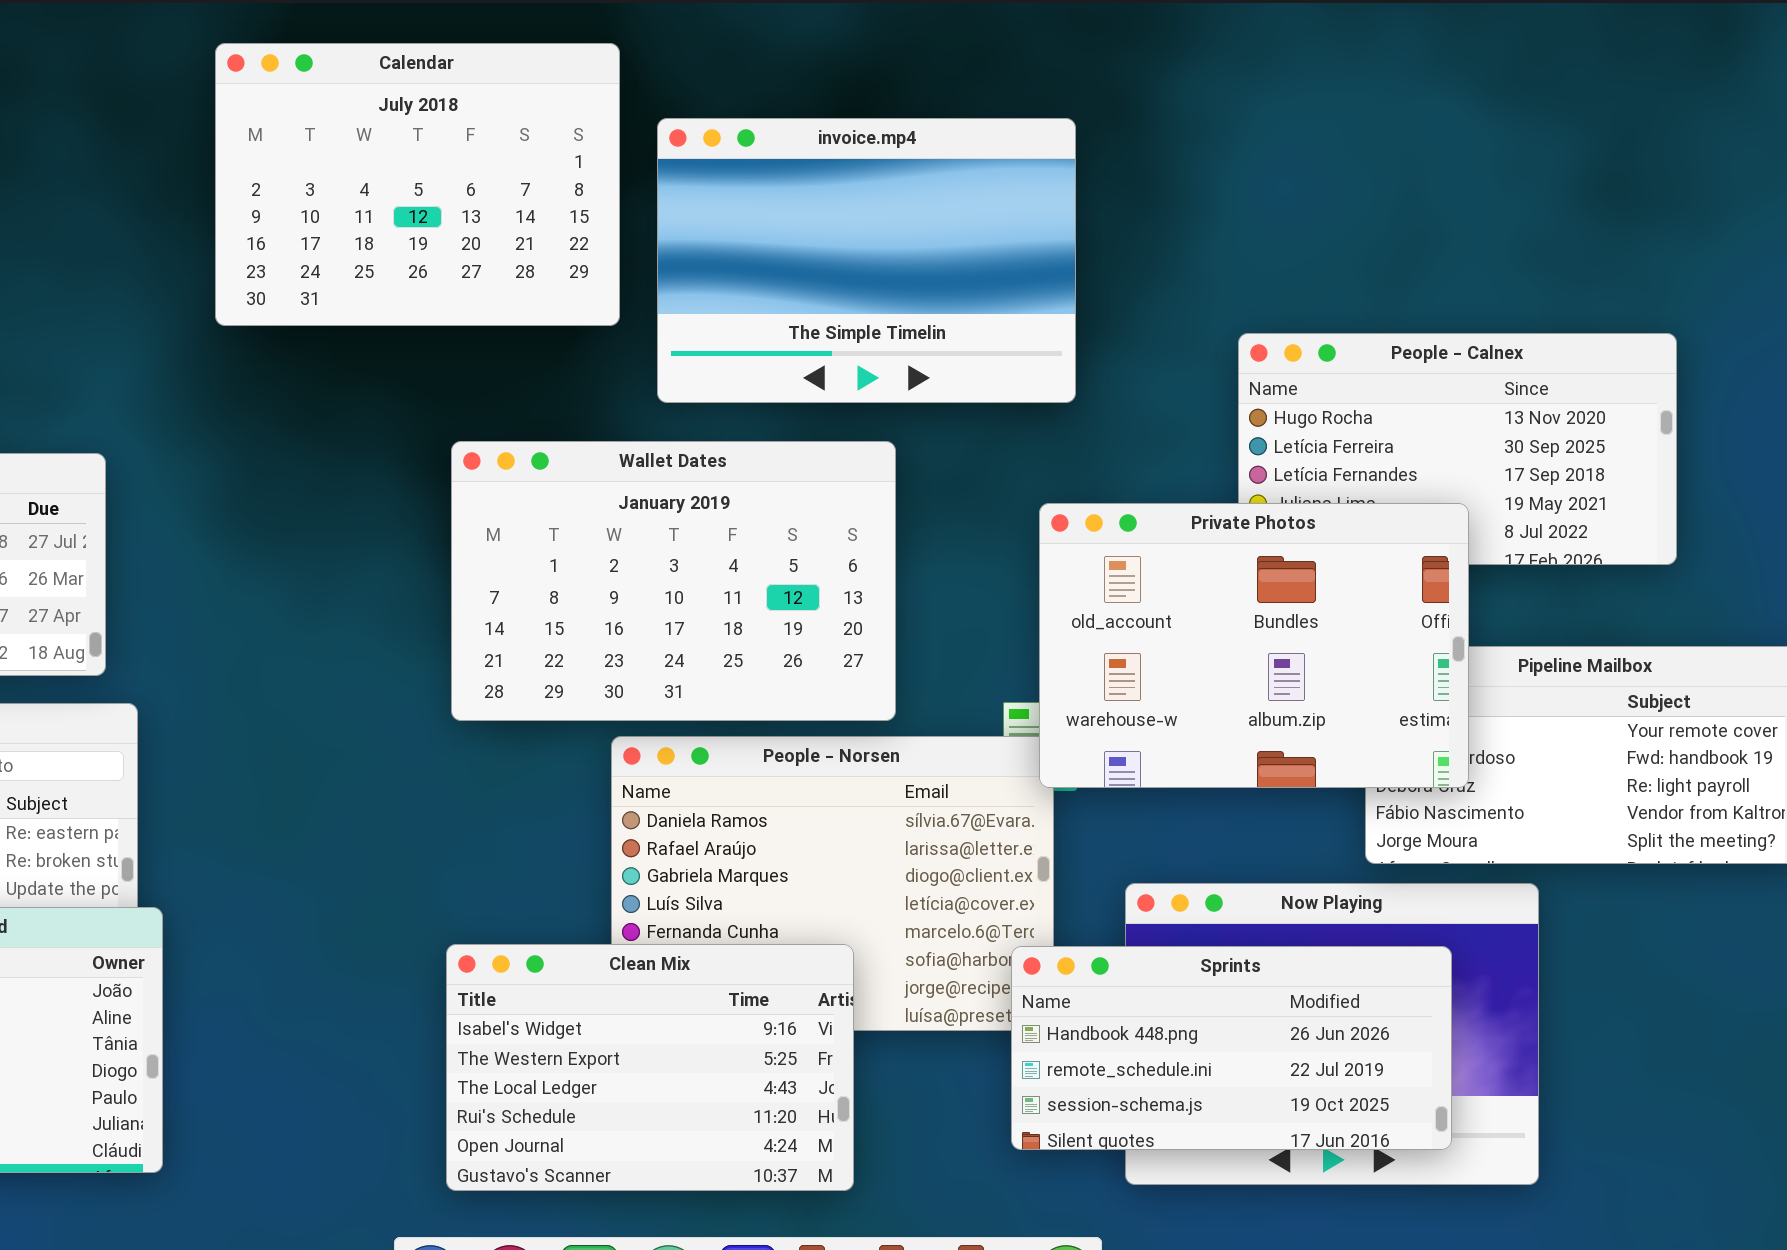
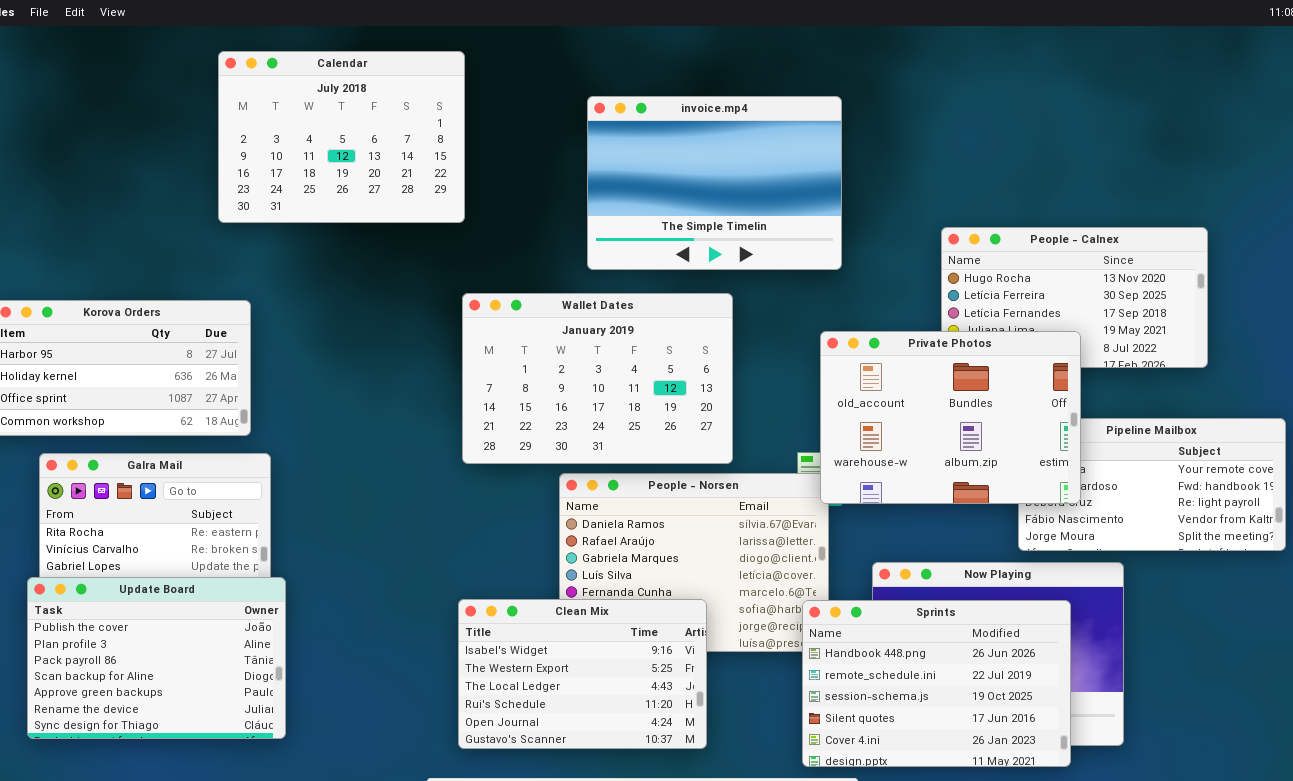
Calendar: [215,43,620,326] -> [218,51,465,223], moved
Sprints: [1011,946,1452,1150] -> [802,600,1071,767], resized

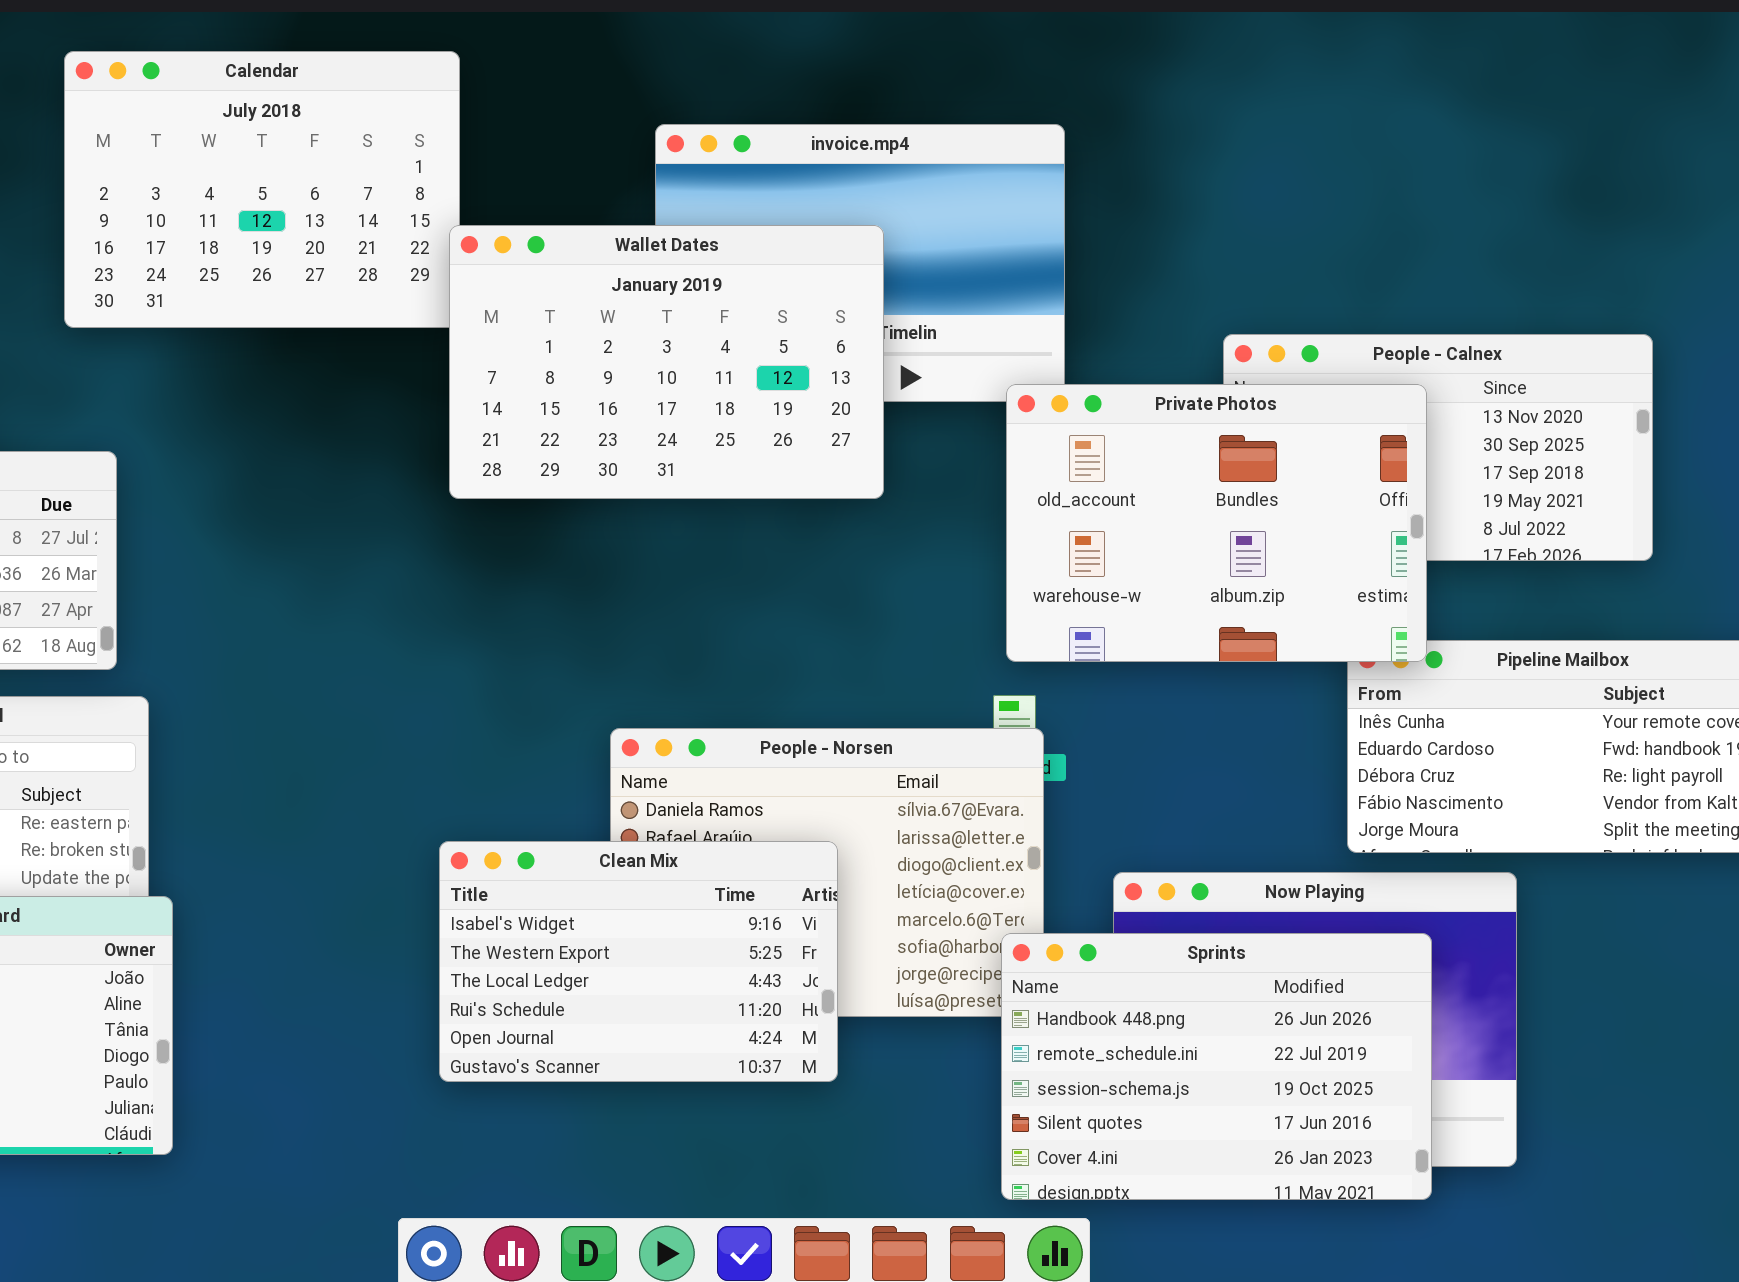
Wallet Dates: [462,293,733,464] -> [449,225,884,499], moved
Private Photos: [820,331,1081,504] -> [1006,384,1427,662], moved
Clean Mix: [458,599,707,749] -> [439,841,838,1082], moved

